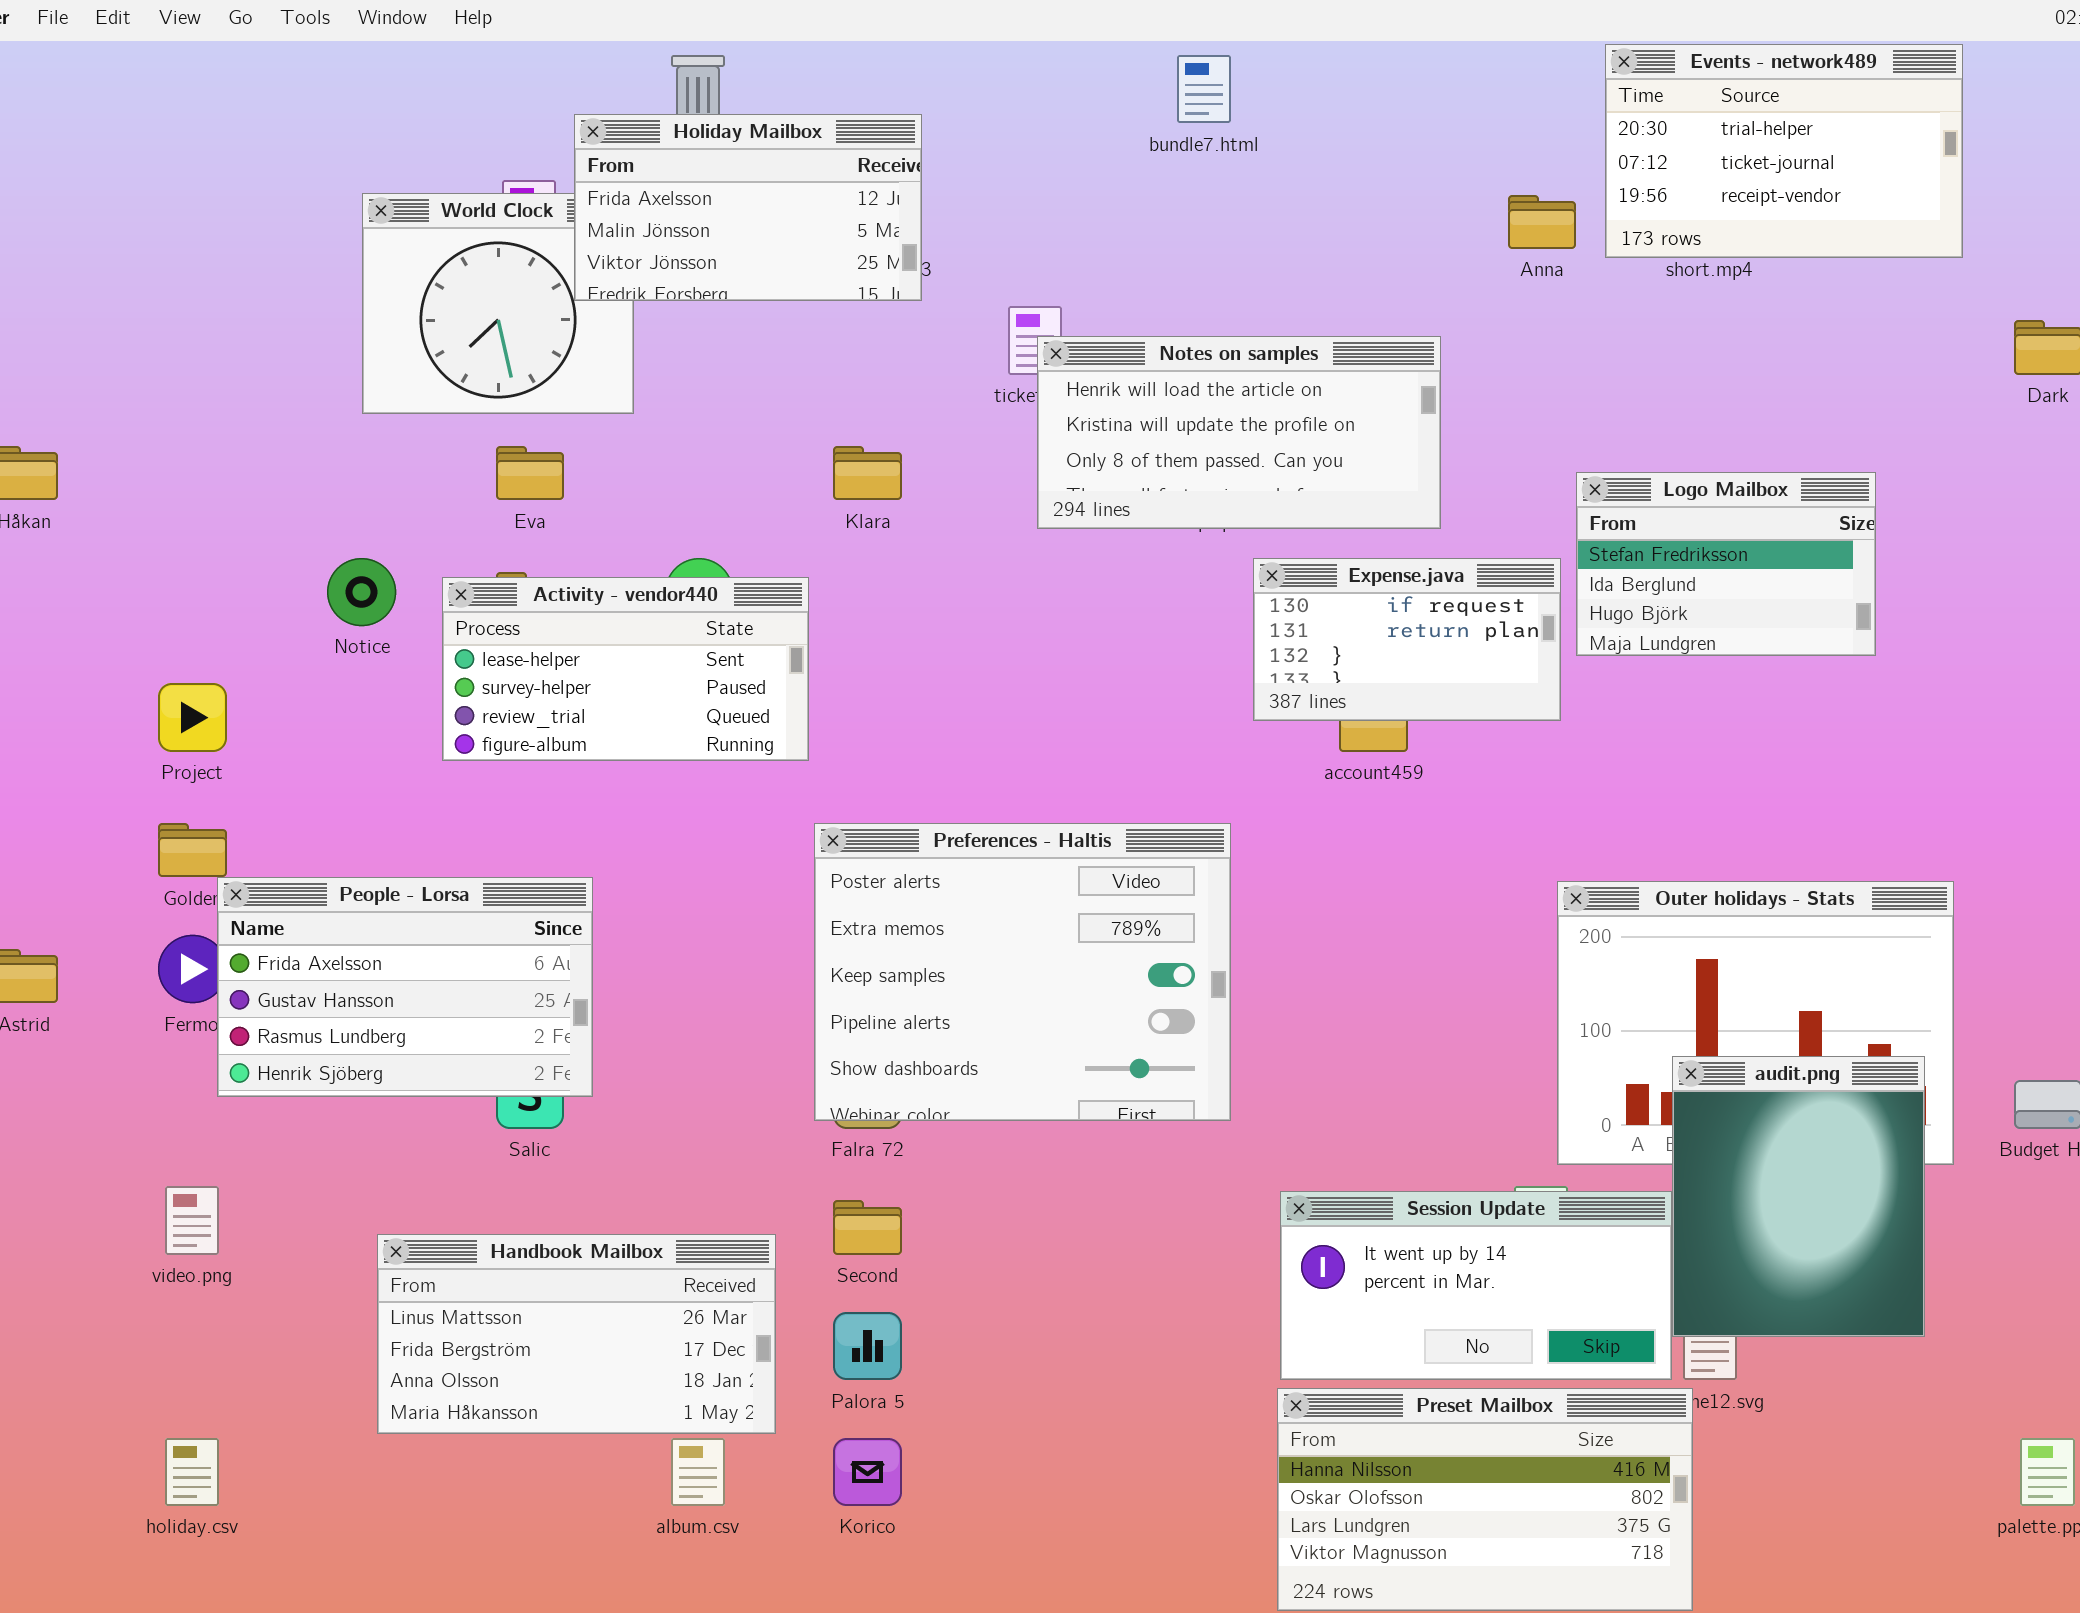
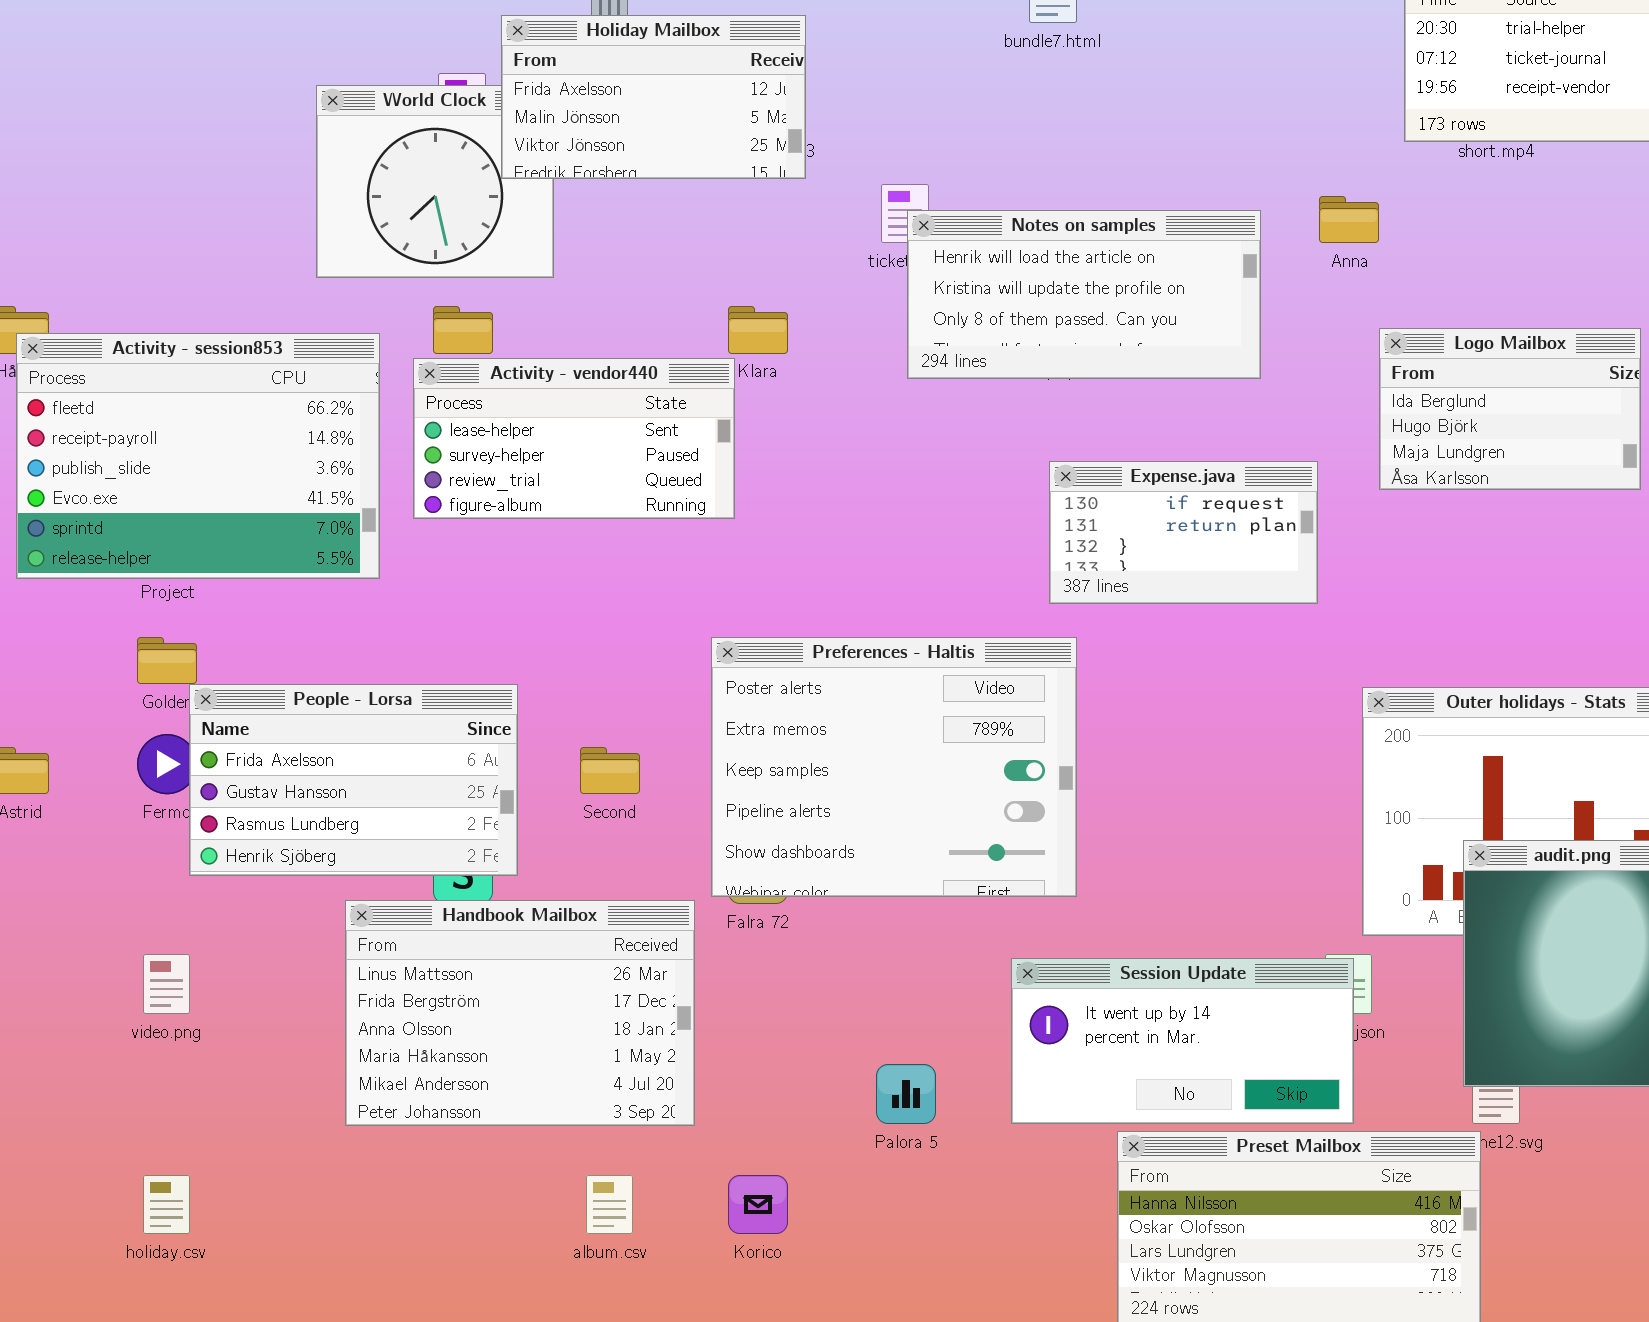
Anna: [1508,195,1576,249] -> [1319,196,1379,243], moved
Logo Mailbox: [1576,472,1876,656] -> [1379,328,1641,490], scrolled down 1 row
Activity - session853: none -> [16,333,380,579], opened
Expense.java: [1253,558,1561,721] -> [1049,461,1318,604], moved
Activity - vendor440: [442,577,809,761] -> [413,358,735,519], moved
Session Update: [1280,1191,1672,1380] -> [1011,958,1354,1124], moved
Second: [833,1200,902,1255] -> [580,747,640,794], moved
Handbook Mailbox: [377,1234,776,1434] -> [345,900,695,1126], moved, resized
Palora 5: [833,1312,902,1380] -> [876,1064,936,1124], moved

